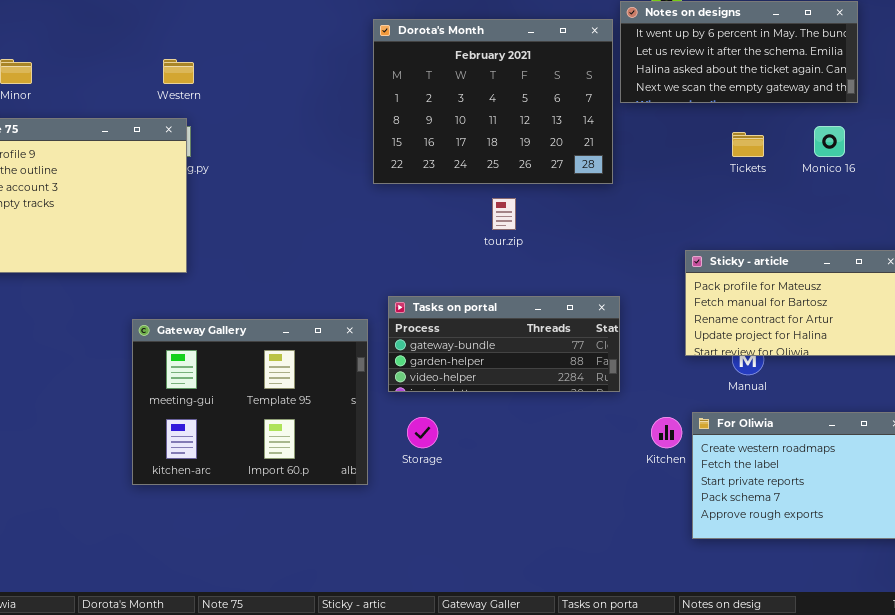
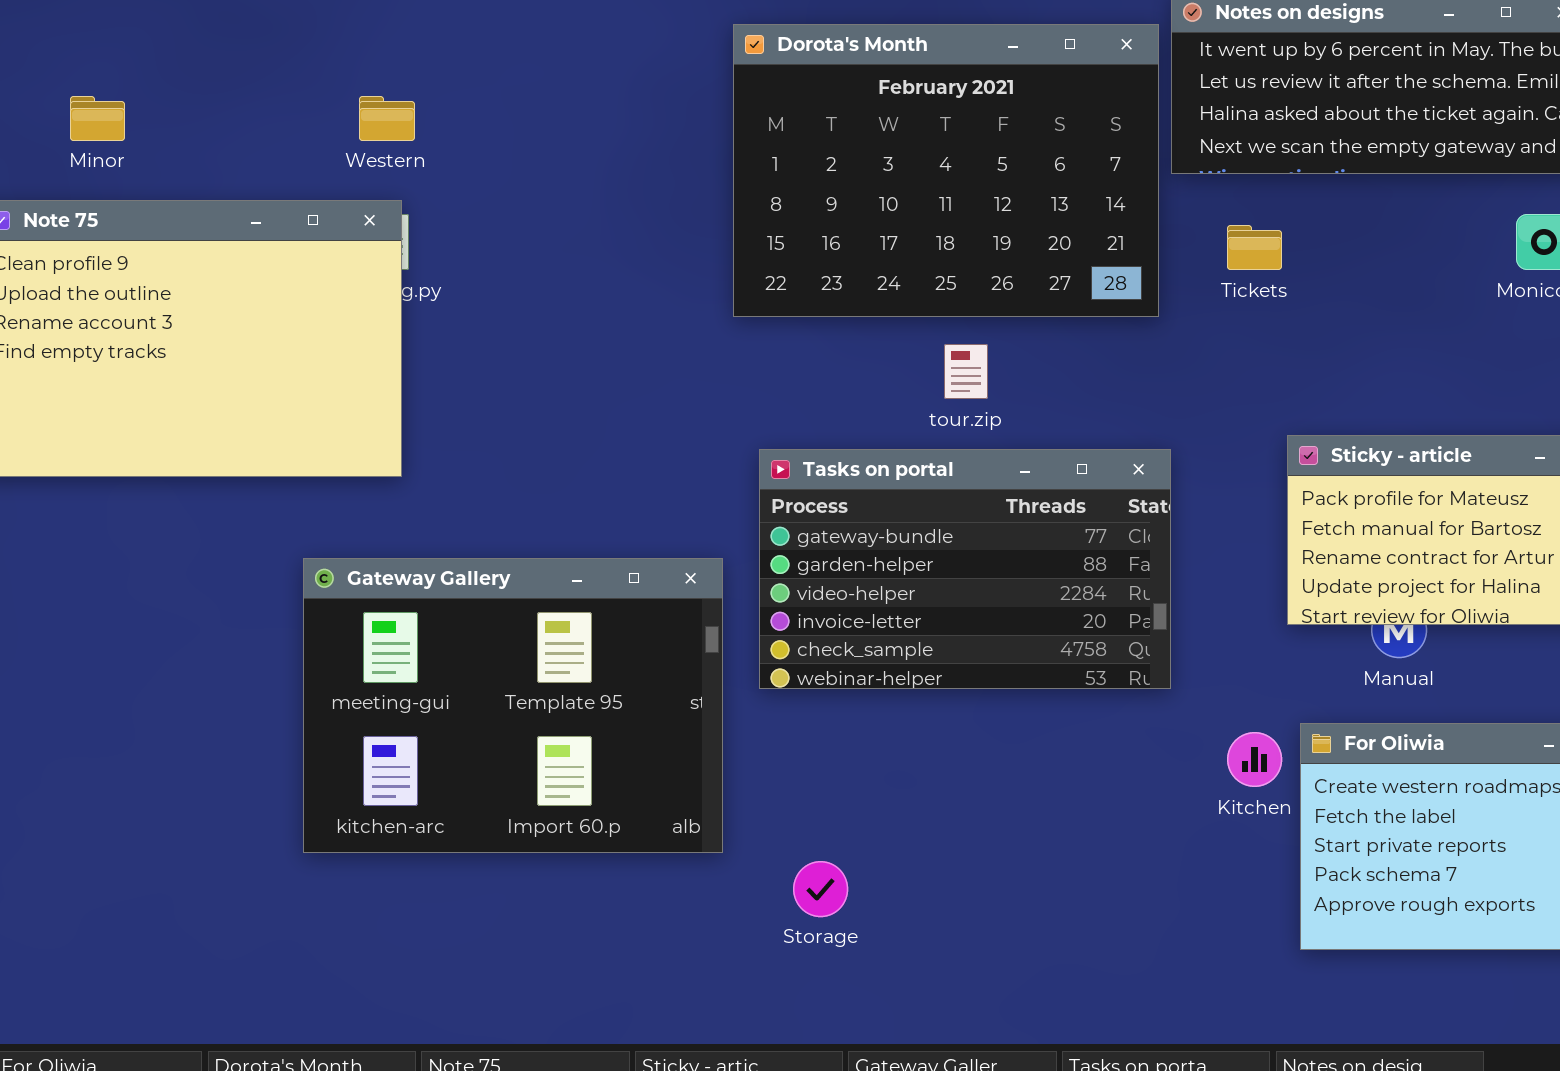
Tickets: [732,132,764,157] -> [1227,225,1282,270], moved
Tasks on portal: [388,296,620,392] -> [759,449,1171,689], resized
Storage: [407,417,438,448] -> [793,861,848,917], moved

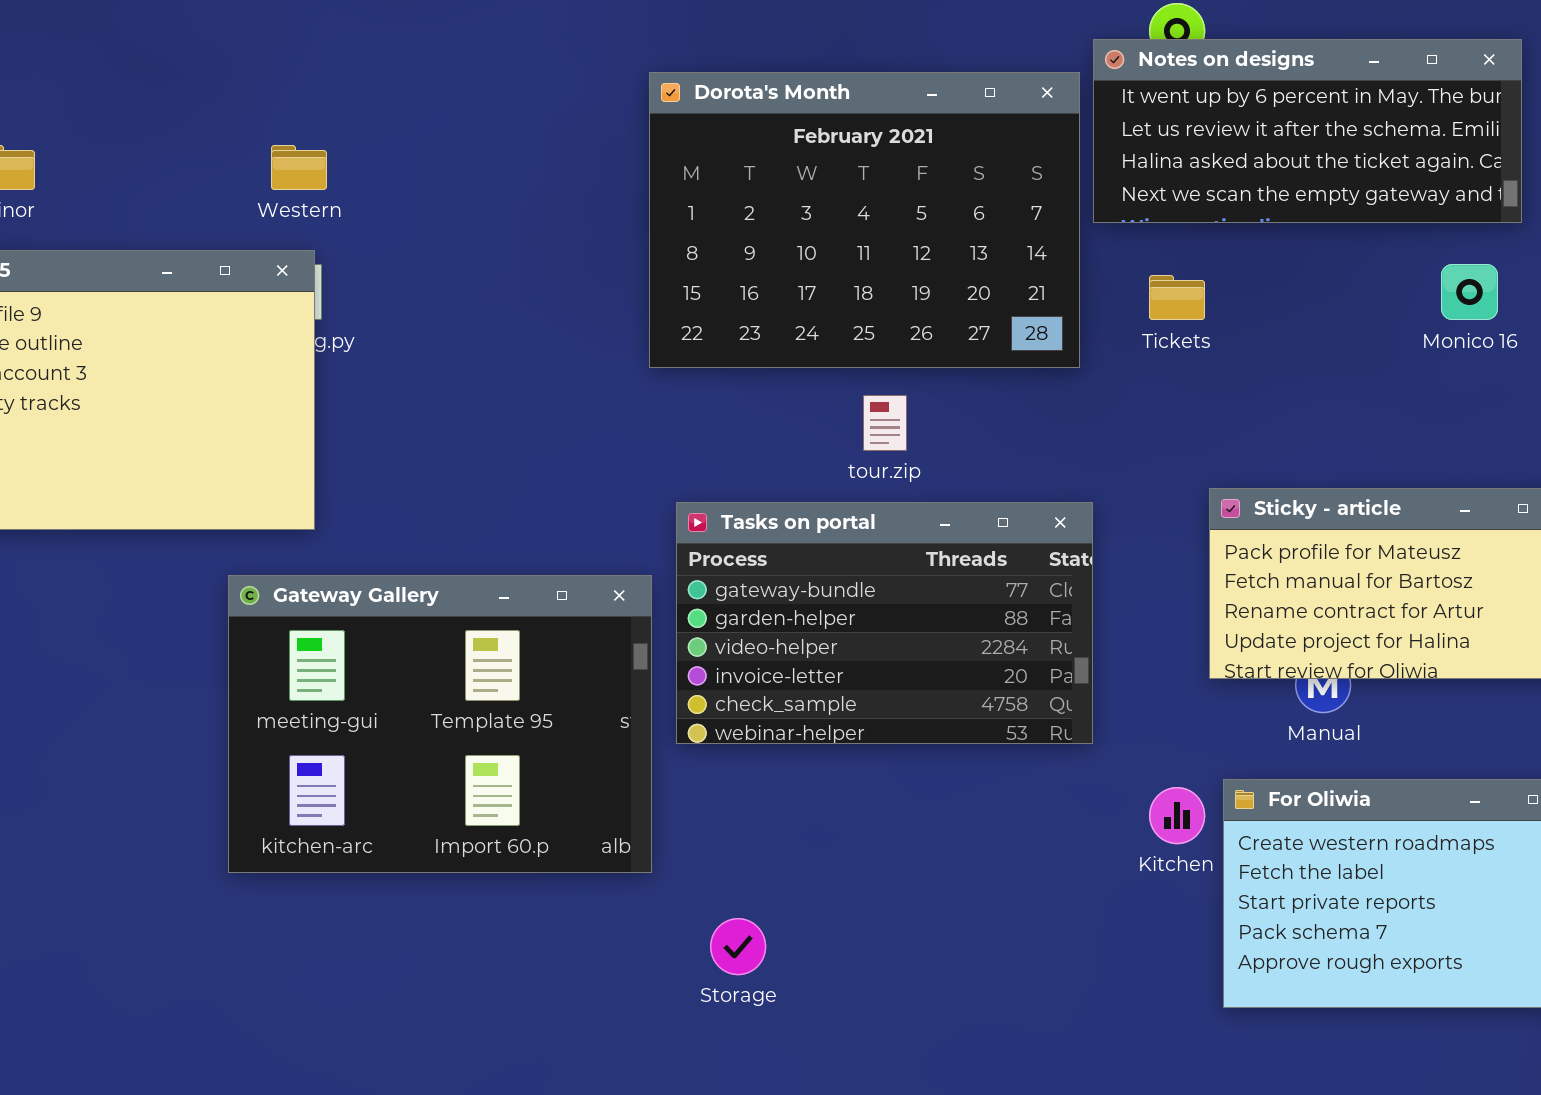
Gateway Gallery: [303,558,723,853] -> [228,575,652,873], moved

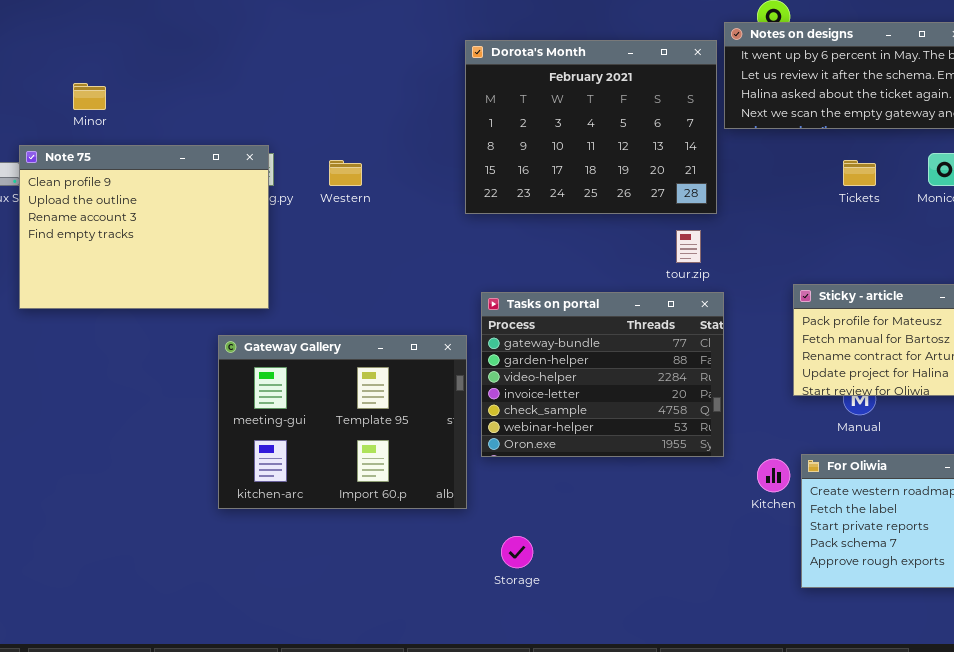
Western: [271,145,327,190] -> [329,160,362,186], moved
Tickets: [1149,275,1205,320] -> [843,160,876,186], moved
tour.zip: [863,395,907,451] -> [676,230,701,263], moved
Tasks on portal: [676,502,1093,744] -> [481,292,724,457], resized

